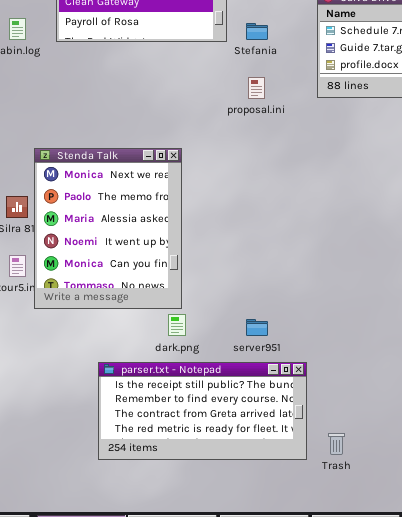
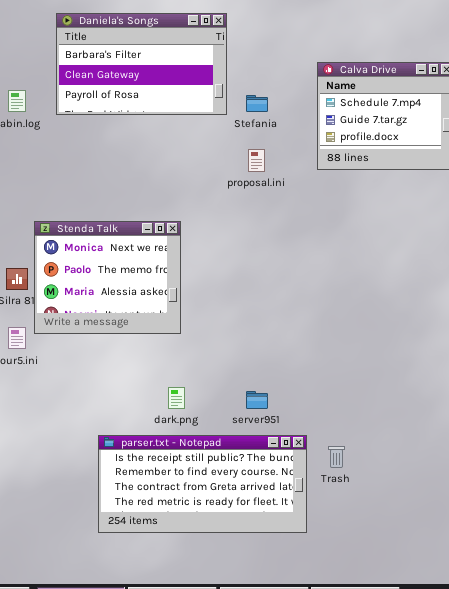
Stenda Talk: [34,148,182,309] -> [34,221,181,334], resized
Trash: [328,433,345,455] -> [328,446,345,468], moved

